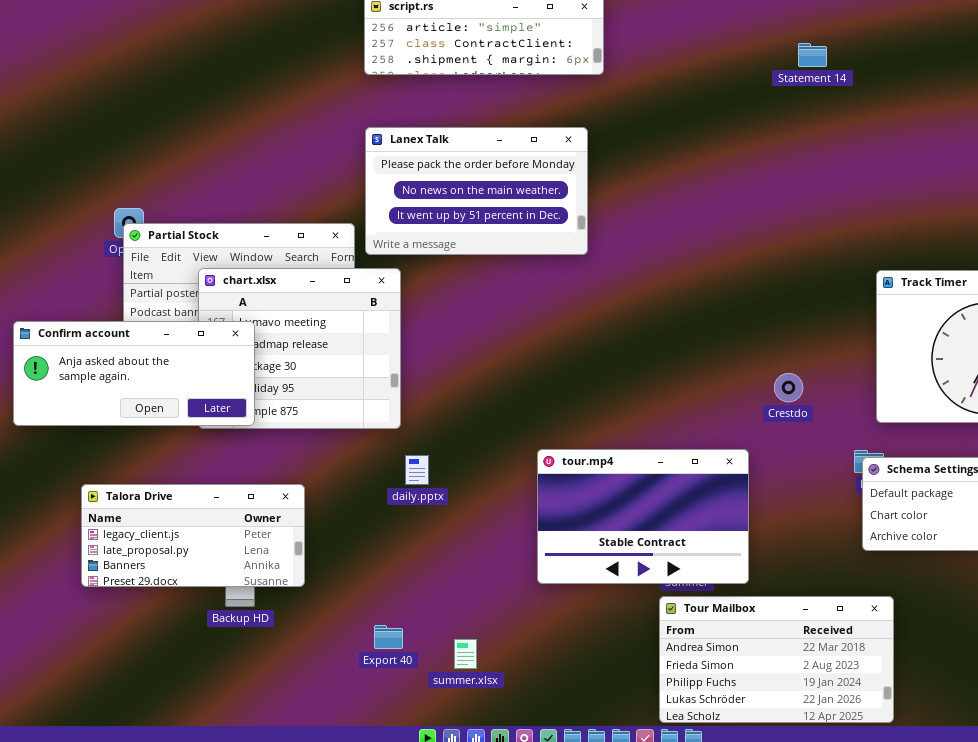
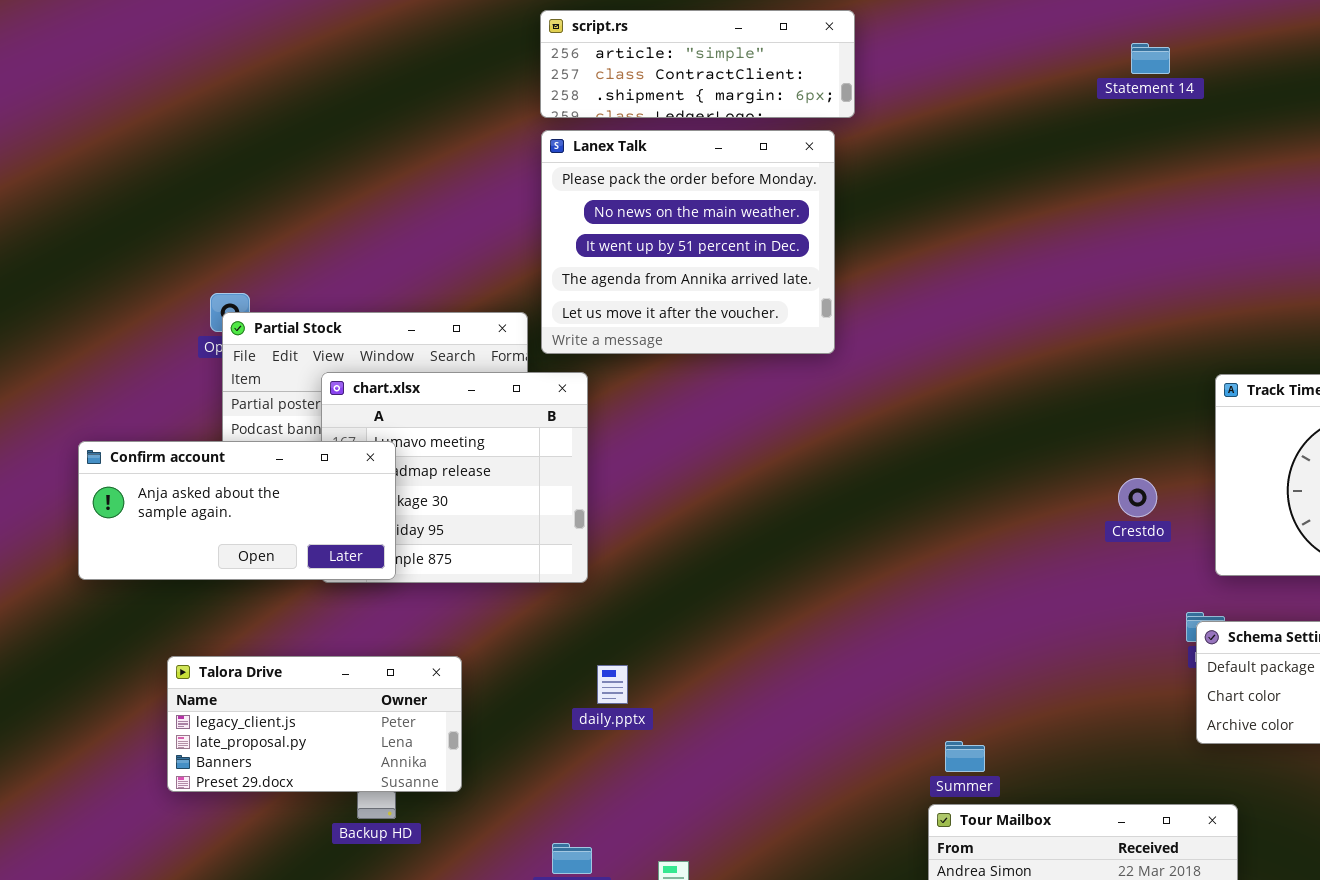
Statement 14: [798,43,827,67] -> [1131,43,1170,74], moved
Lanex Talk: [365,127,588,255] -> [541,130,835,354], resized
Crestdo: [774,373,803,402] -> [1118,478,1157,517], moved
tour.mp4: [537,449,749,584] -> none, closed
daily.pptx: [405,455,429,485] -> [597,665,628,704], moved

